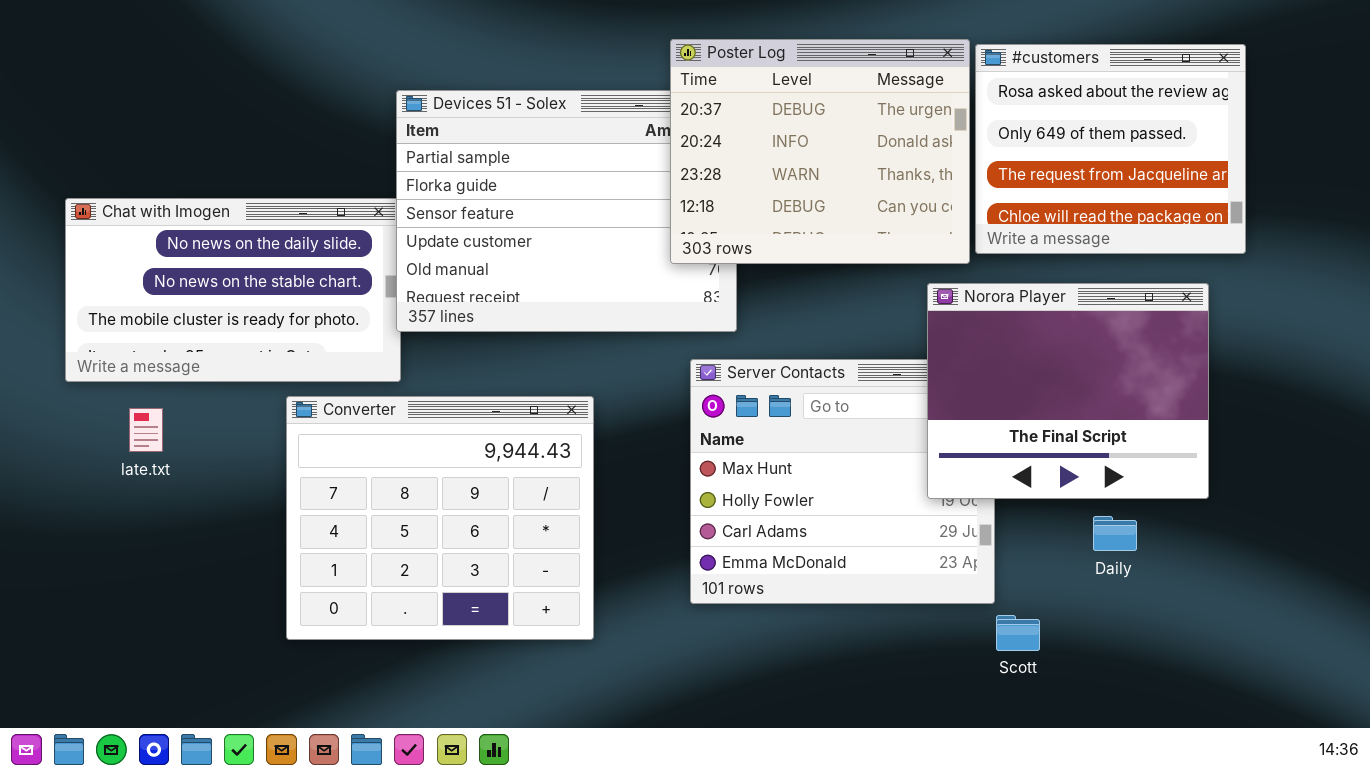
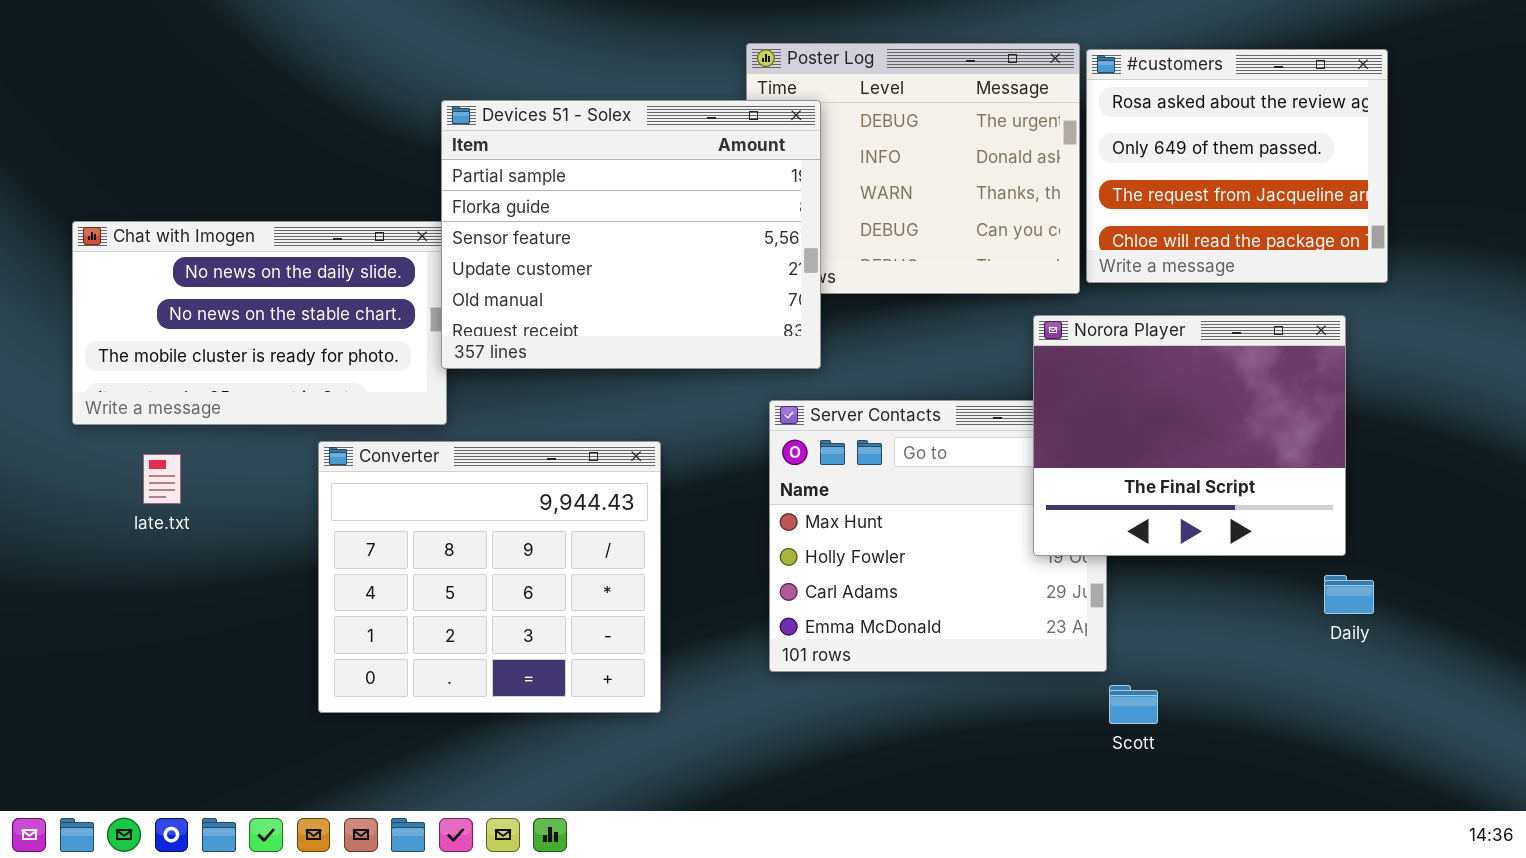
Devices 51 - Solex: [396,90,737,332] -> [441,100,821,369], raised
Daily: [1093,516,1137,551] -> [1324,575,1374,614], moved

